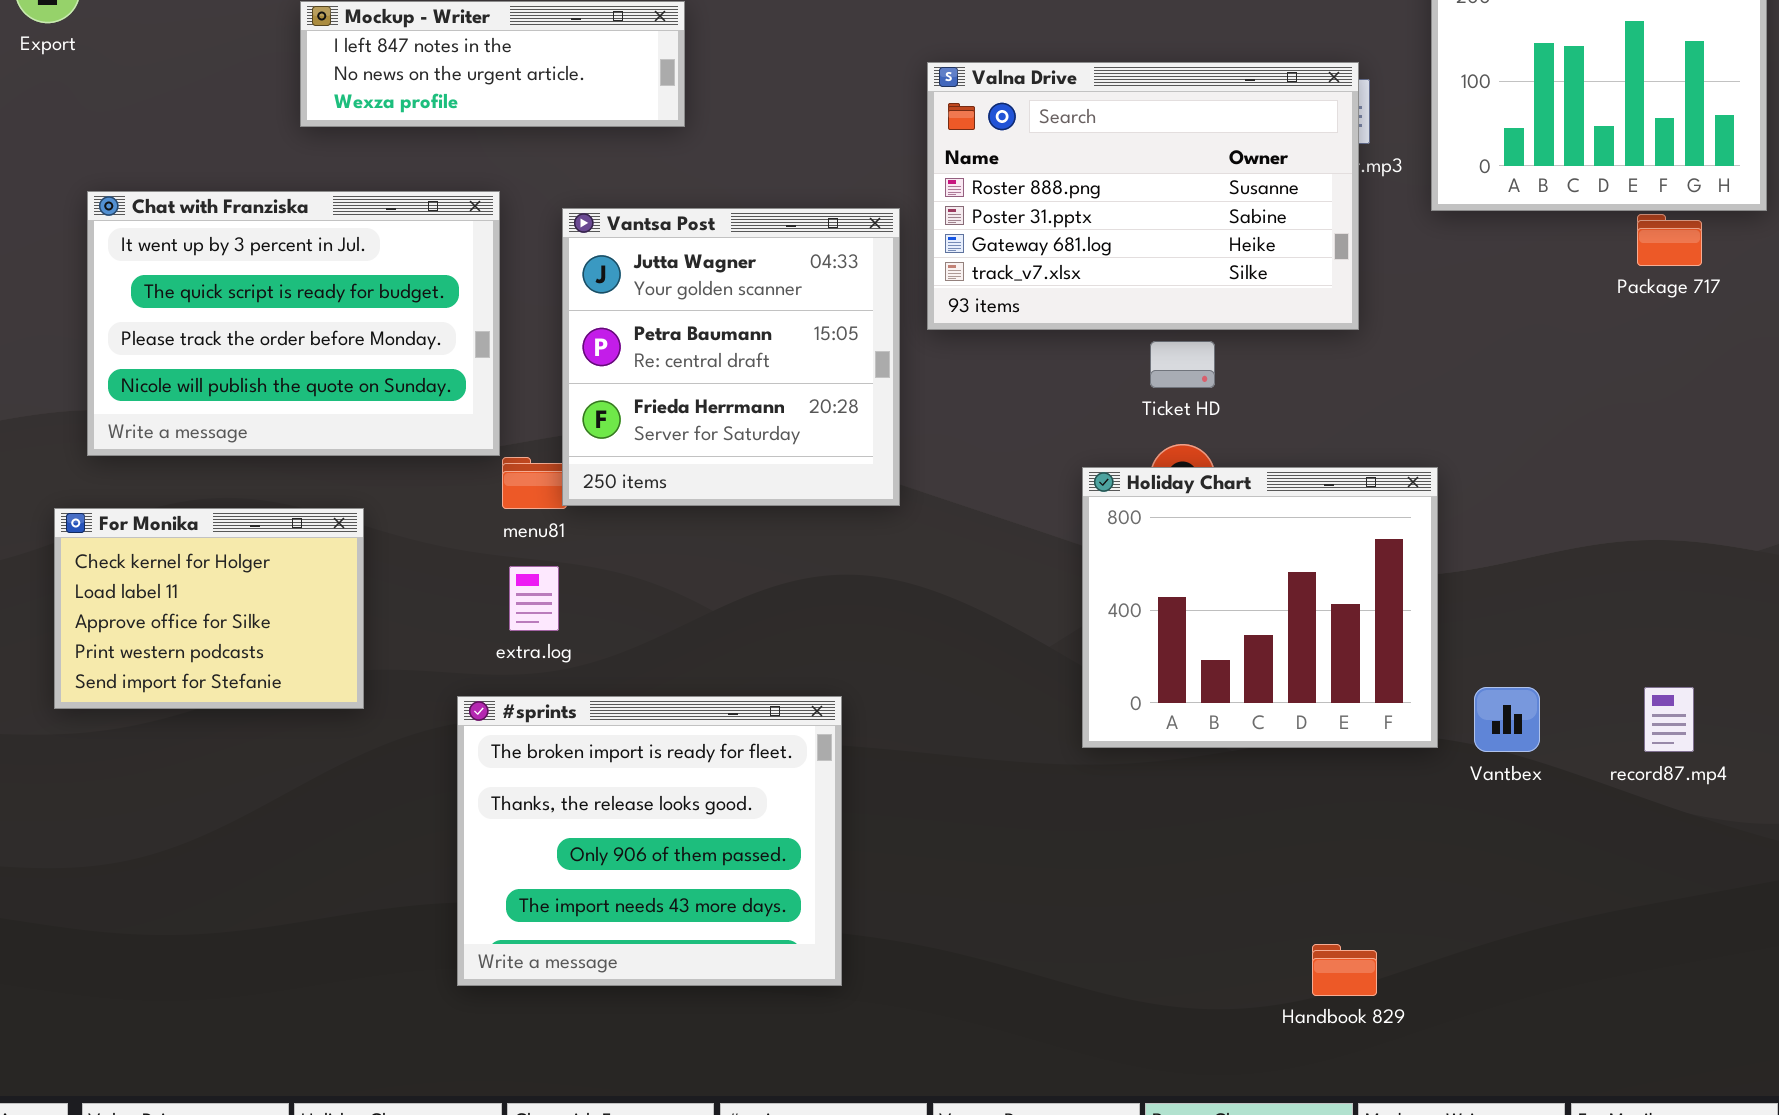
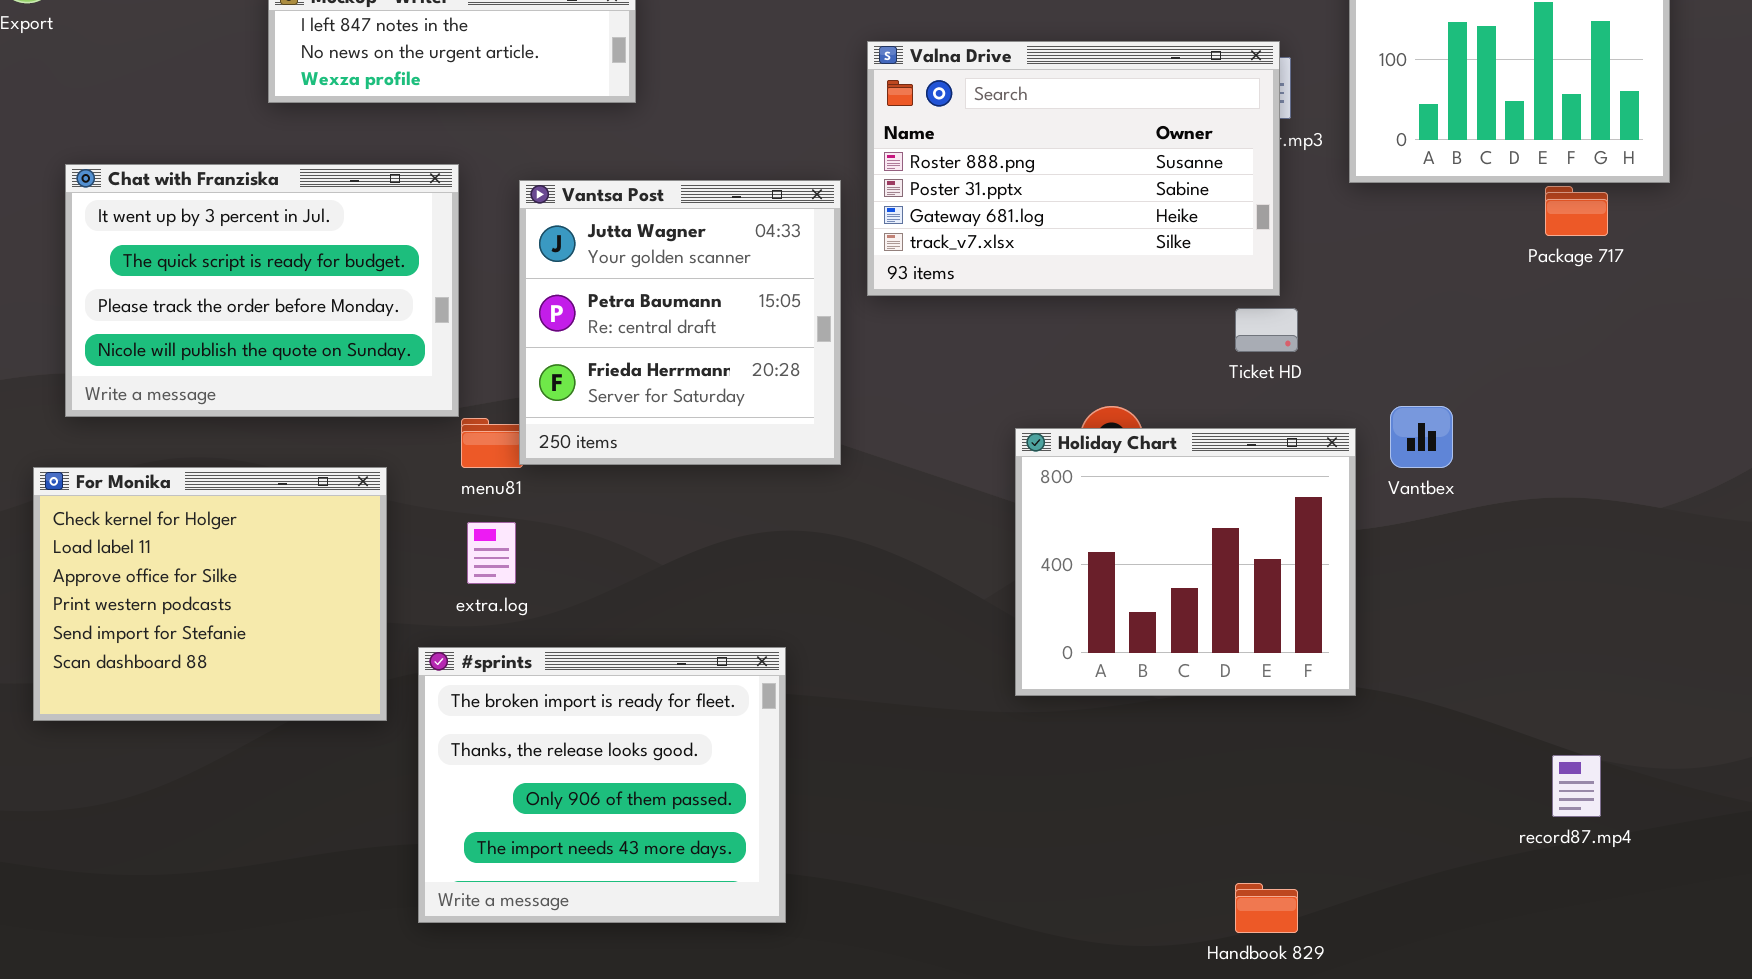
Ticket HD: [1150,341,1215,388] -> [1235,308,1298,352], moved
For Monika: [54,508,364,709] -> [33,467,387,721], resized
Vantbex: [1474,687,1540,752] -> [1390,406,1453,468], moved
record87.mp4: [1644,687,1694,752] -> [1552,755,1601,817], moved

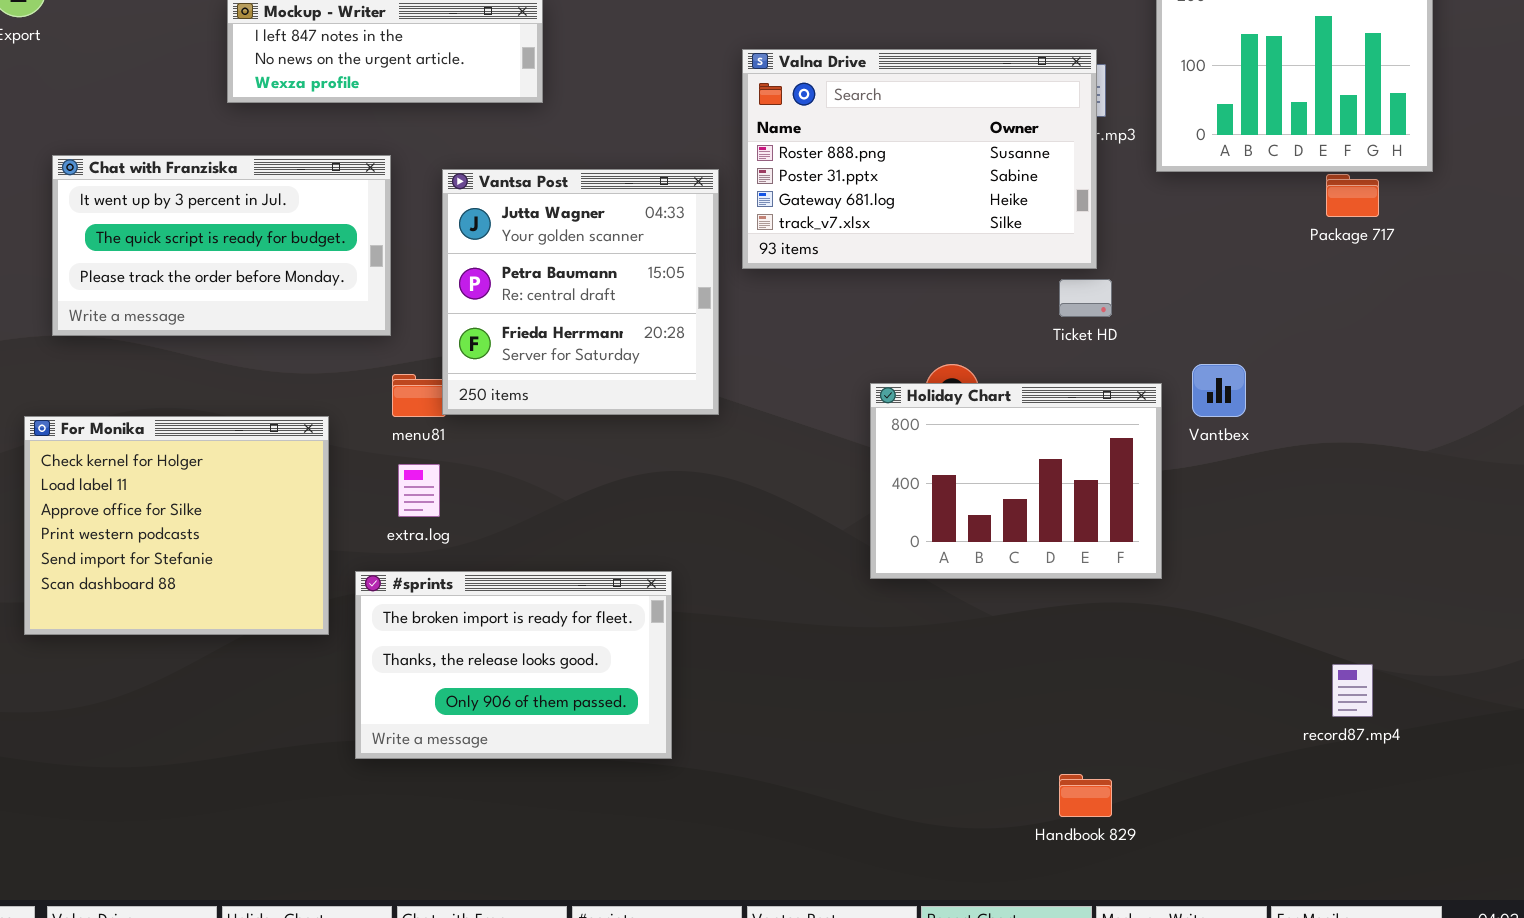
Chat with Franziska: [65,164,459,417] -> [52,155,391,336], resized
Holiday Chart: [1015,428,1356,696] -> [870,383,1162,579], resized
#sprints: [418,647,786,923] -> [355,571,672,759], resized

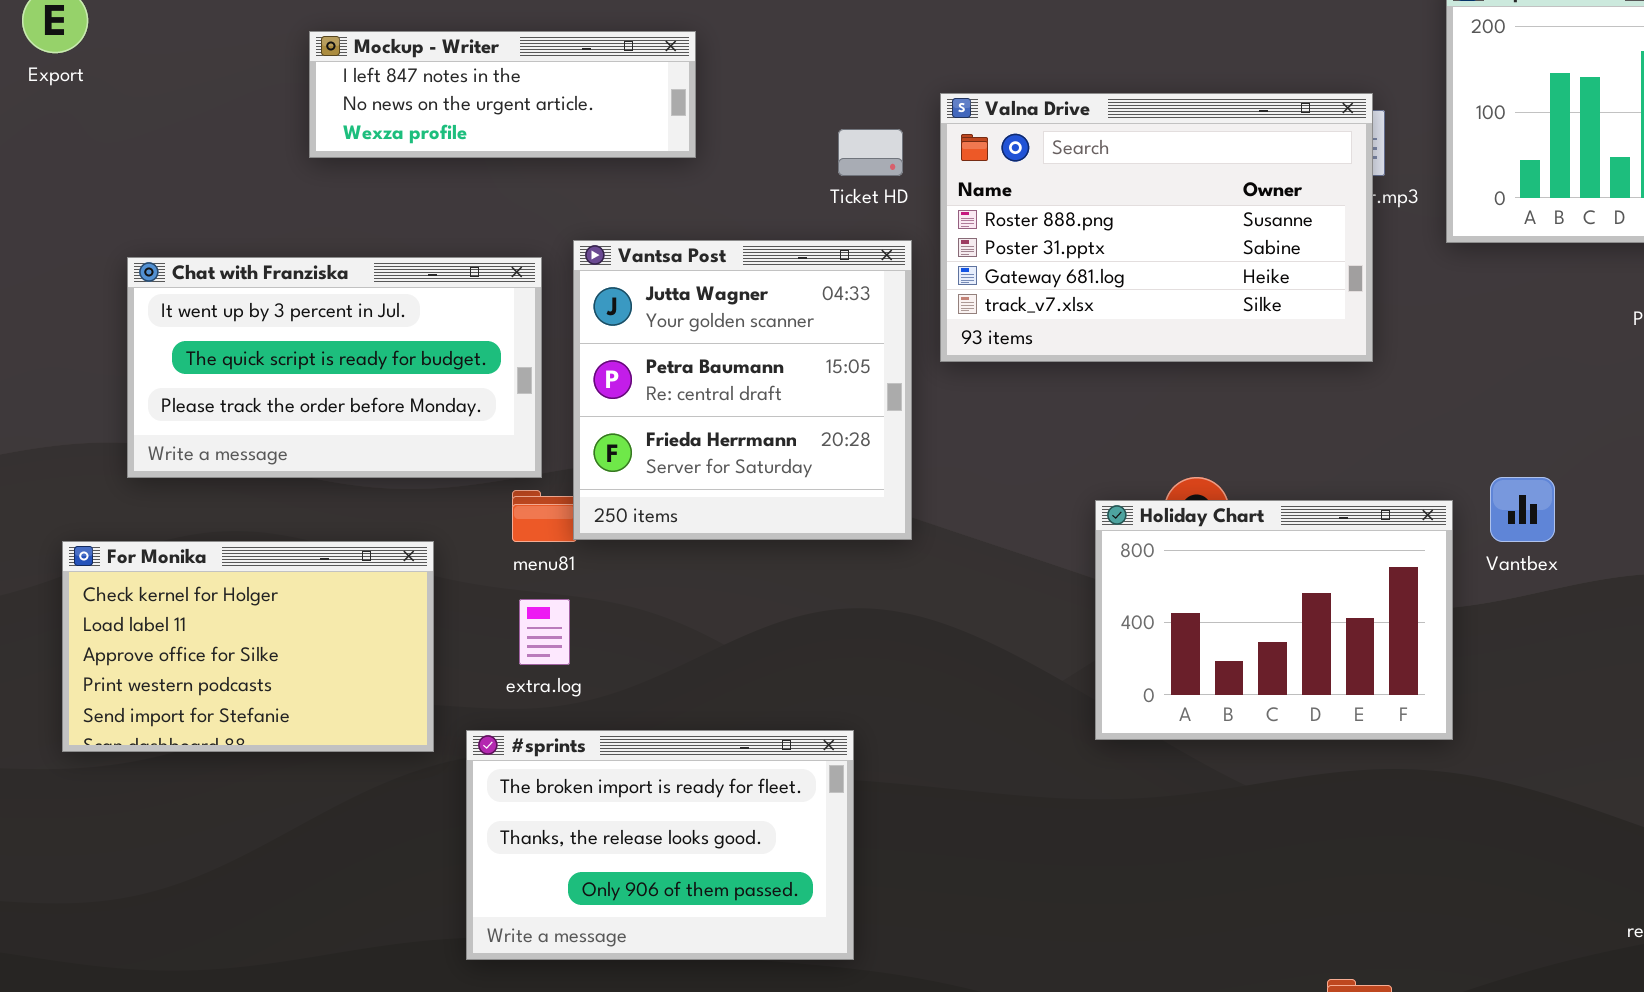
Chat with Franziska: [52,155,391,336] -> [127,257,542,478], moved
Ticket HD: [1059,279,1112,317] -> [838,129,903,176], moved
For Monika: [24,416,329,635] -> [62,541,434,752], resized

